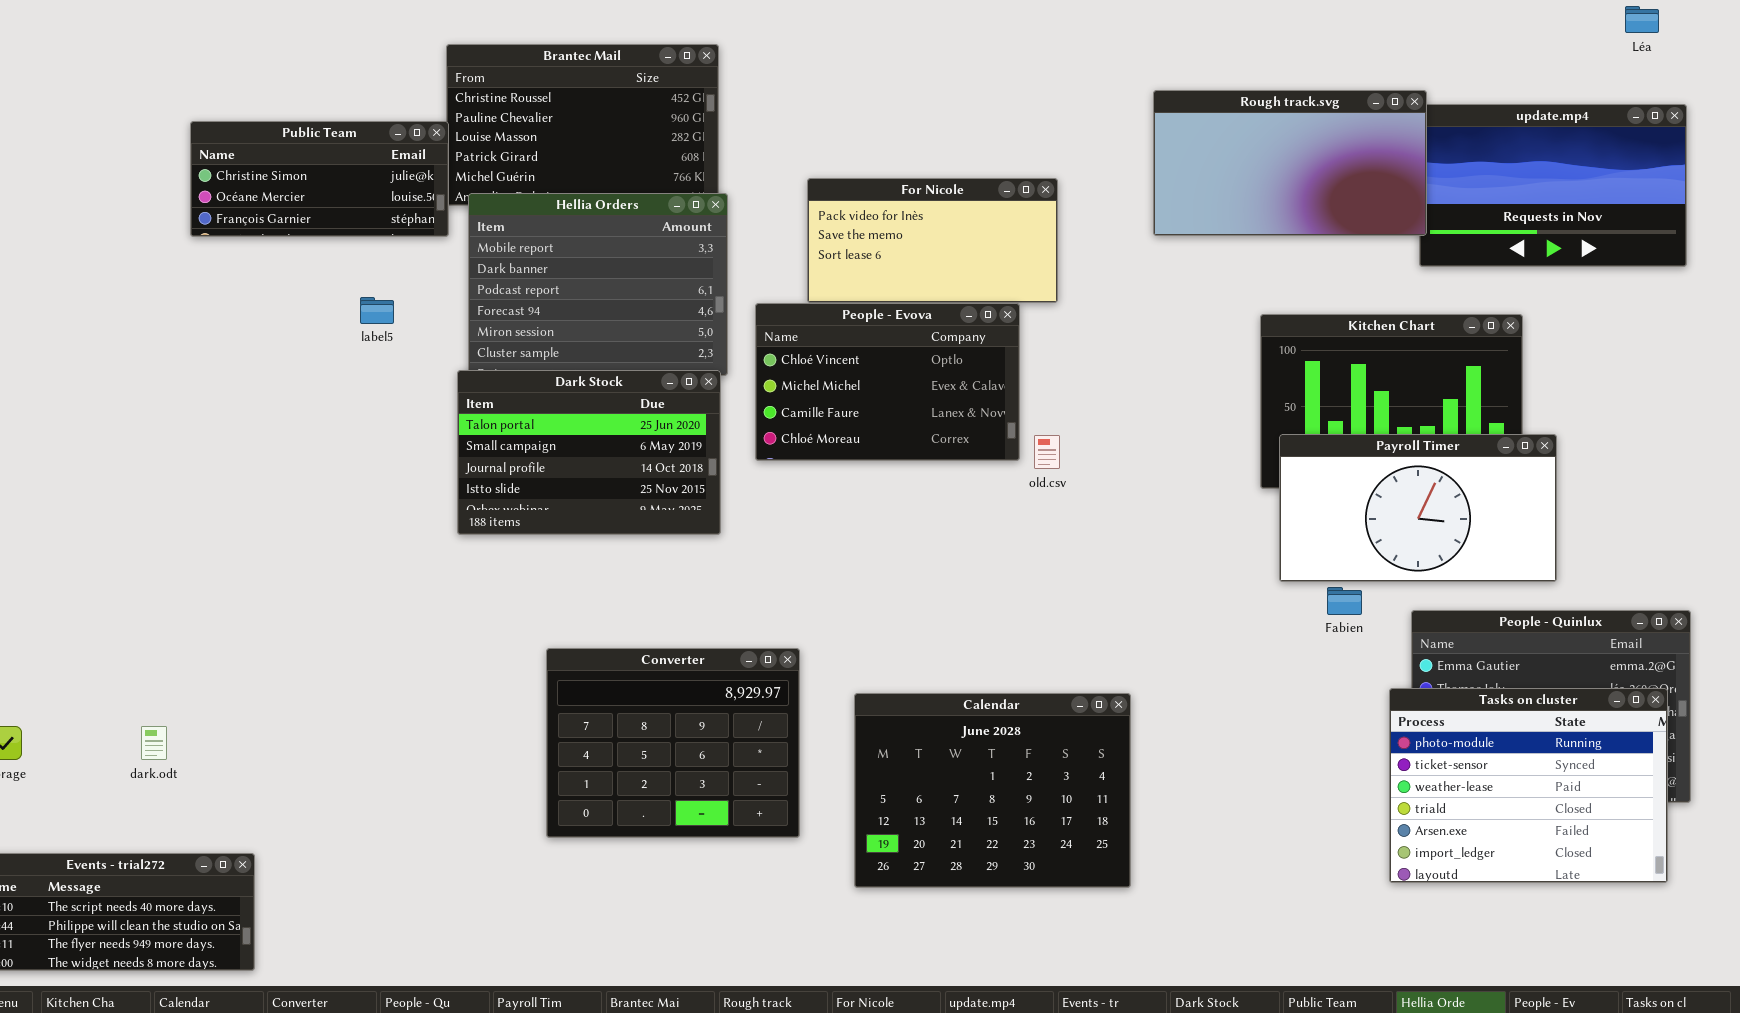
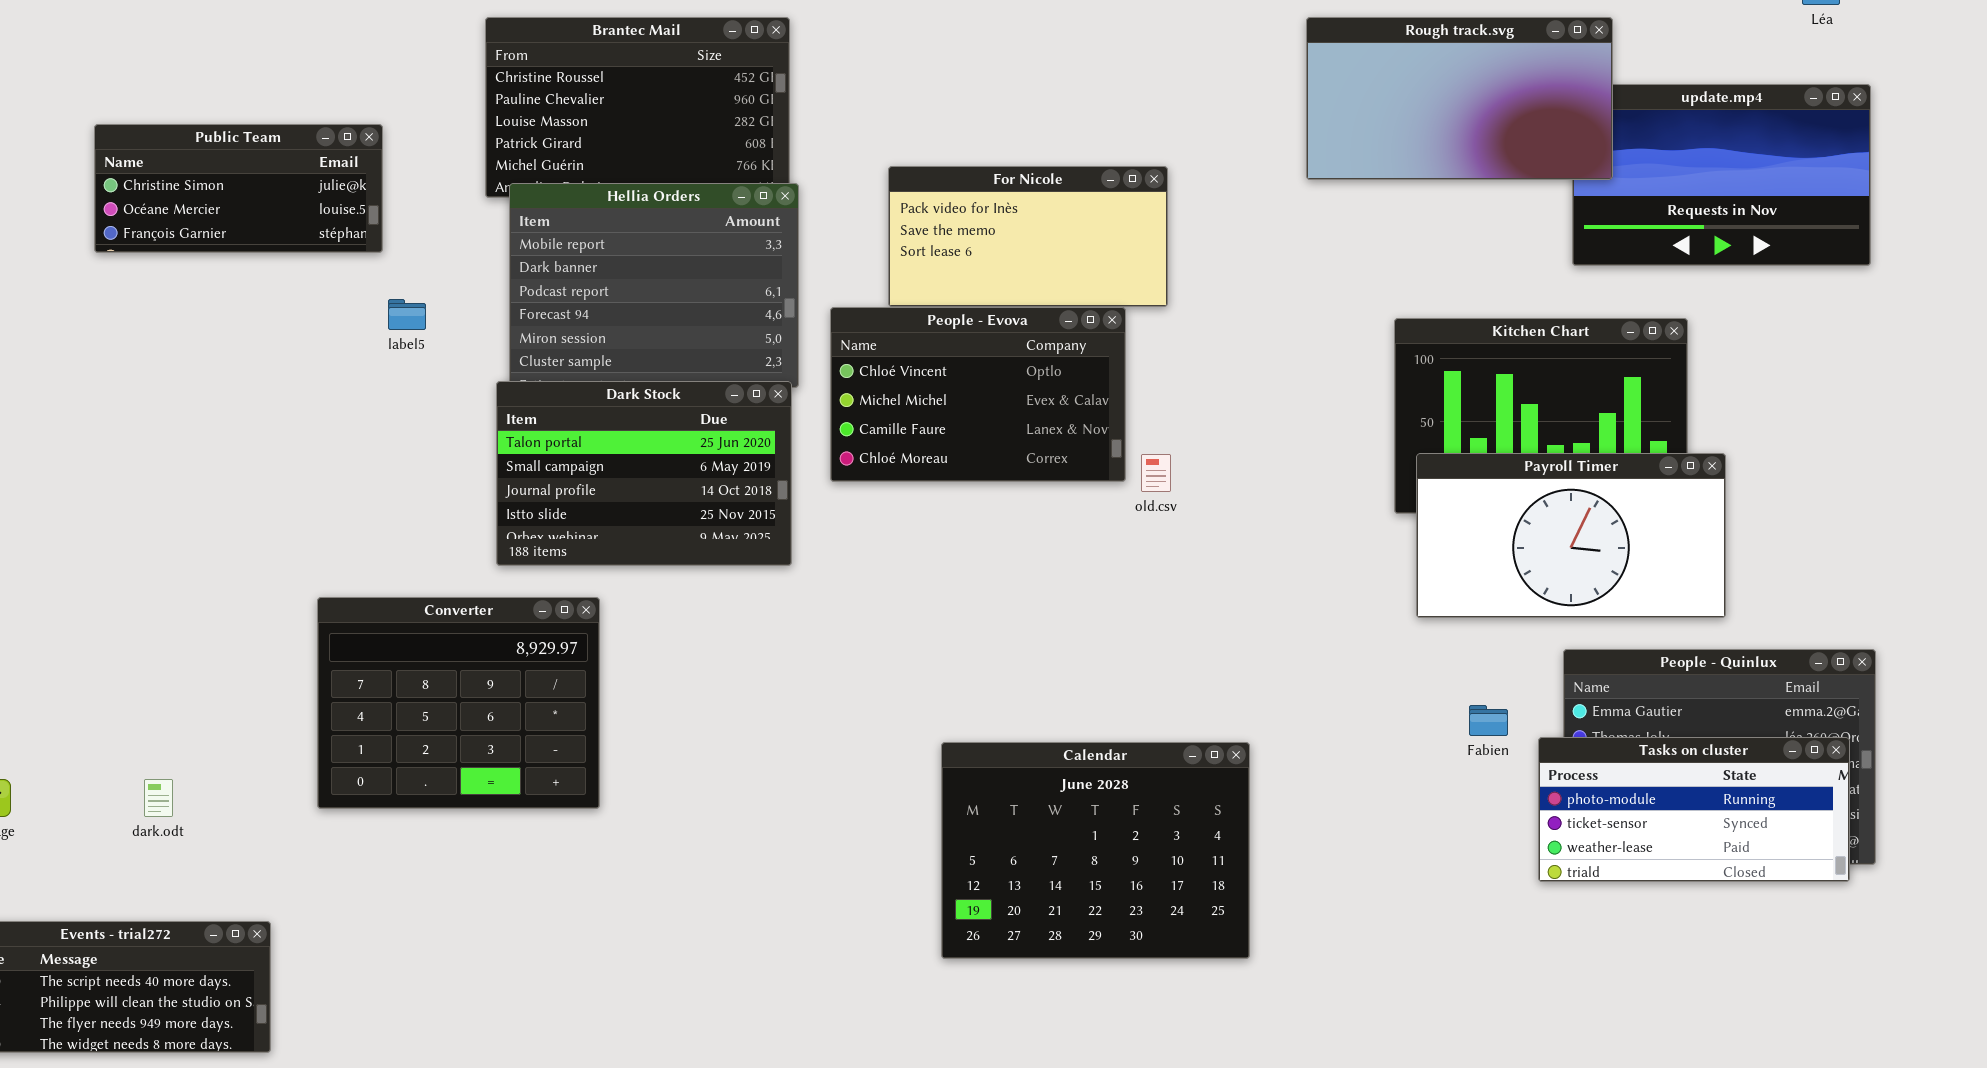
Rough track.svg: [1153,90,1427,236] -> [1306,17,1613,180], moved
Public Team: [190,121,449,237] -> [94,124,383,253], moved
Fabien: [1327,587,1362,615] -> [1469,705,1508,736], moved
Converter: [546,648,800,838] -> [317,597,600,809], moved
Tasks on cluster: [1389,688,1668,883] -> [1538,737,1850,882], resized

